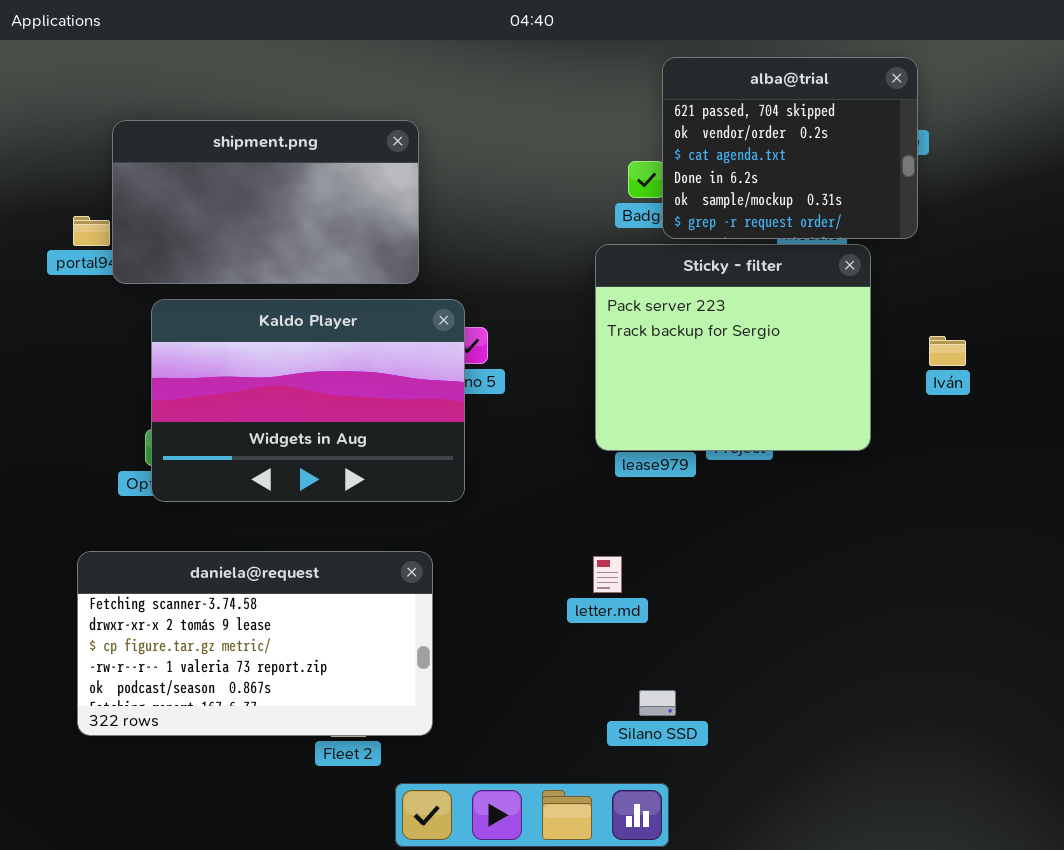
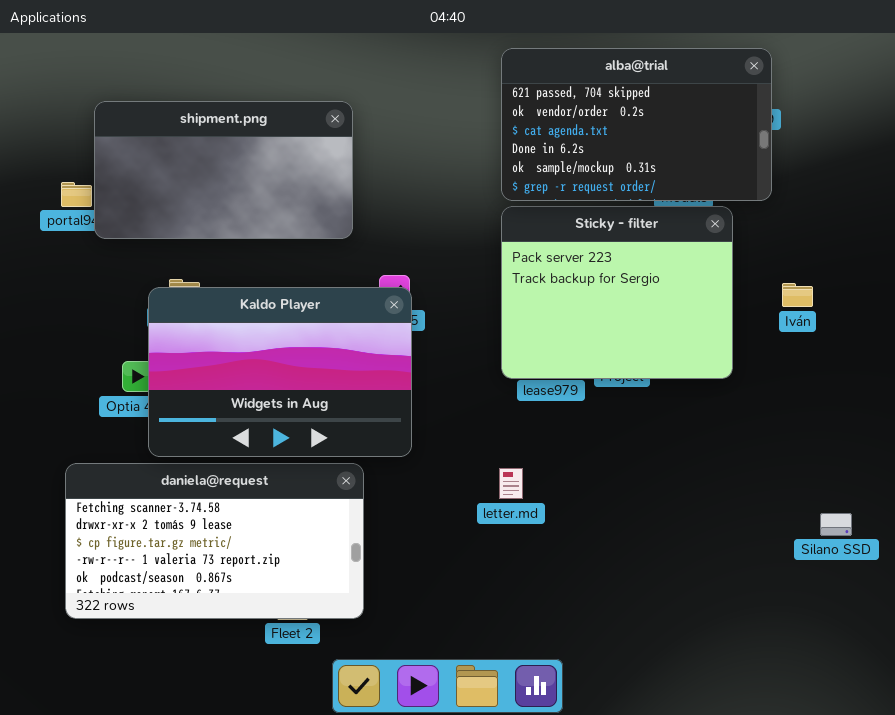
alba@trial: [662,57,918,239] -> [501,48,772,201], resized
Kaldo Player: [151,299,465,502] -> [148,287,412,457], moved
Silano SSD: [639,690,676,716] -> [820,513,852,536], moved

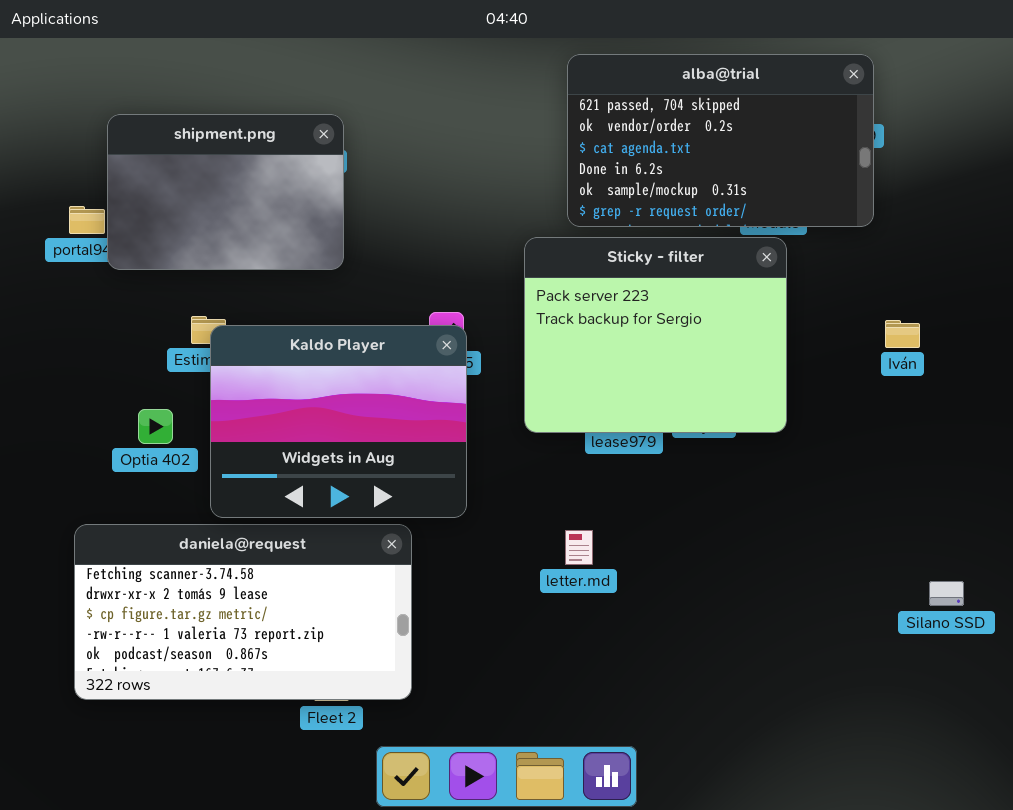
shipment.png: [94,101,353,239] -> [107,114,344,270], resized
Sticky - filter: [501,206,733,379] -> [524,237,787,433], moved
Kaldo Player: [148,287,412,457] -> [210,325,467,518], resized

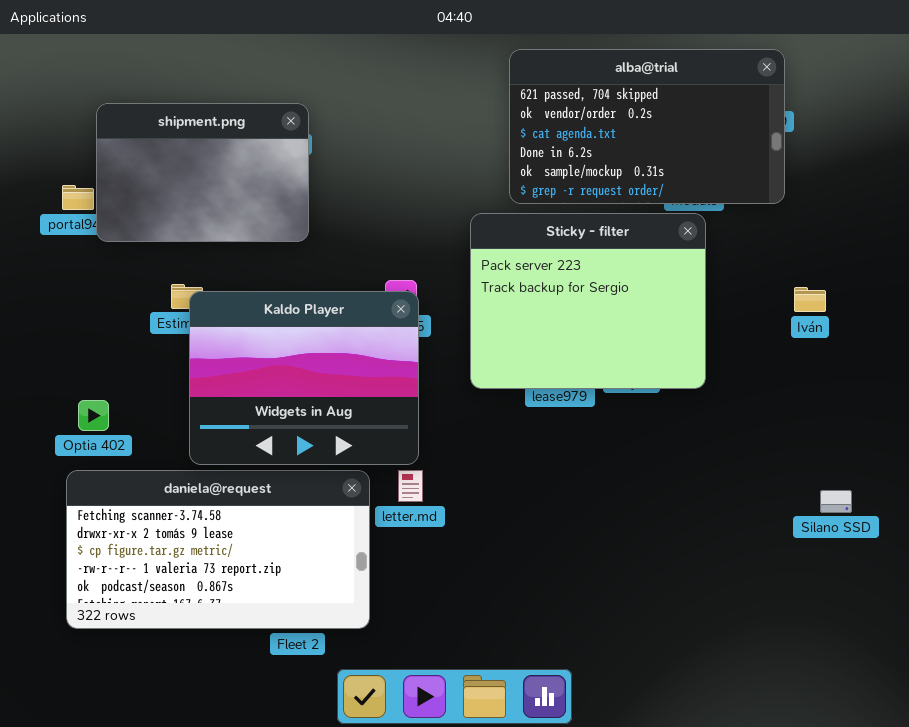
Optia 402: [138,409,173,444] -> [78,400,109,431], moved
letter.md: [565,530,593,565] -> [398,470,423,502], moved
Silano SSD: [929,581,964,606] -> [820,490,852,513], moved

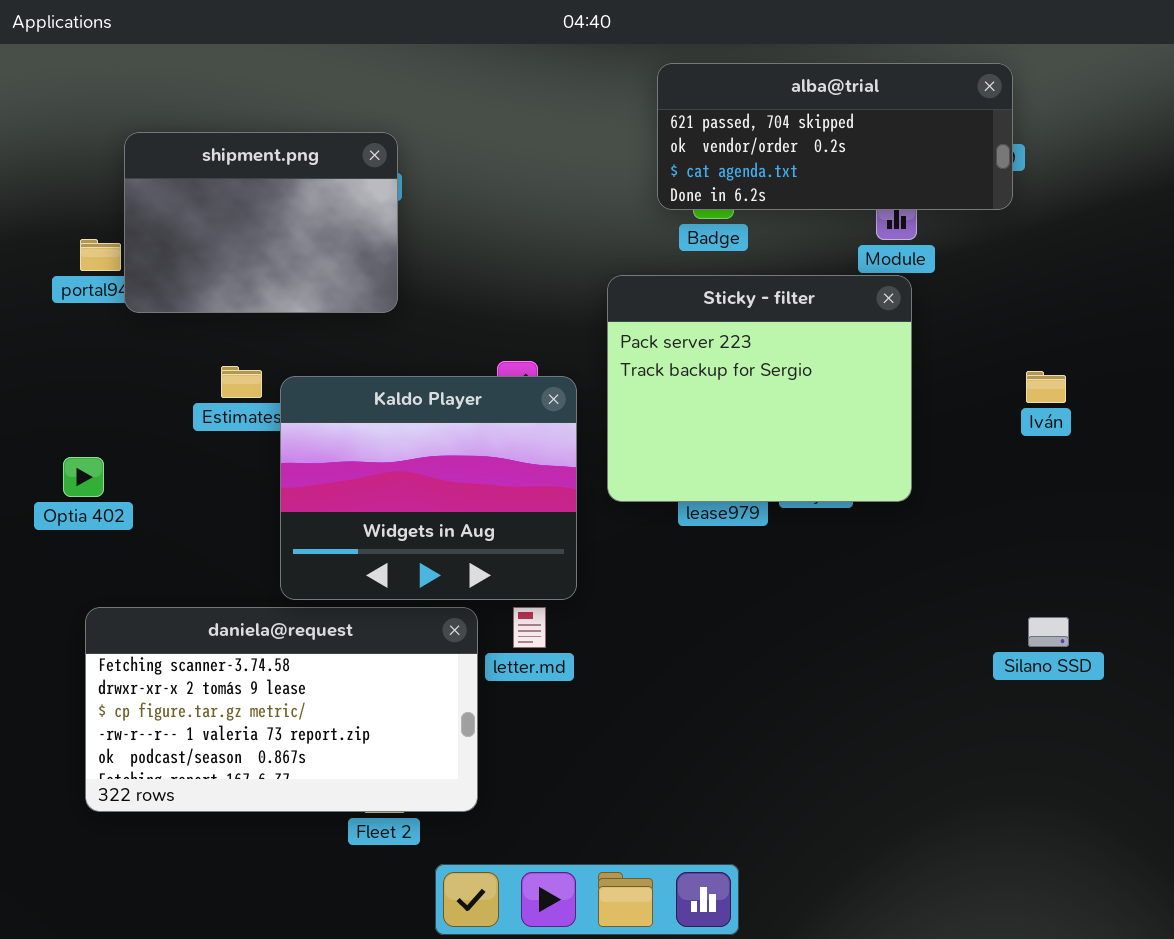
alba@trial: [509,49,785,204] -> [657,63,1013,210], resized
Kaldo Player: [189,291,419,465] -> [280,376,577,600], moved
Optia 402: [78,400,109,431] -> [63,457,104,497], moved
Silano SSD: [820,490,852,513] -> [1028,617,1069,647], moved

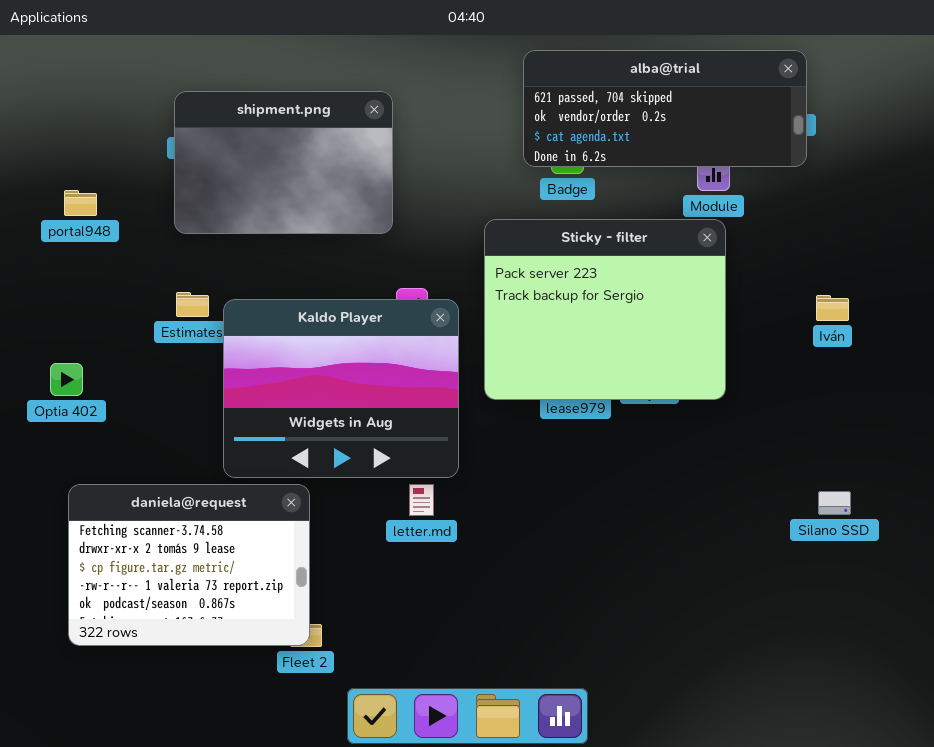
shipment.png: [124,132,398,313] -> [174,91,393,234], moved
daniela@request: [85,607,478,812] -> [68,484,310,646], resized

